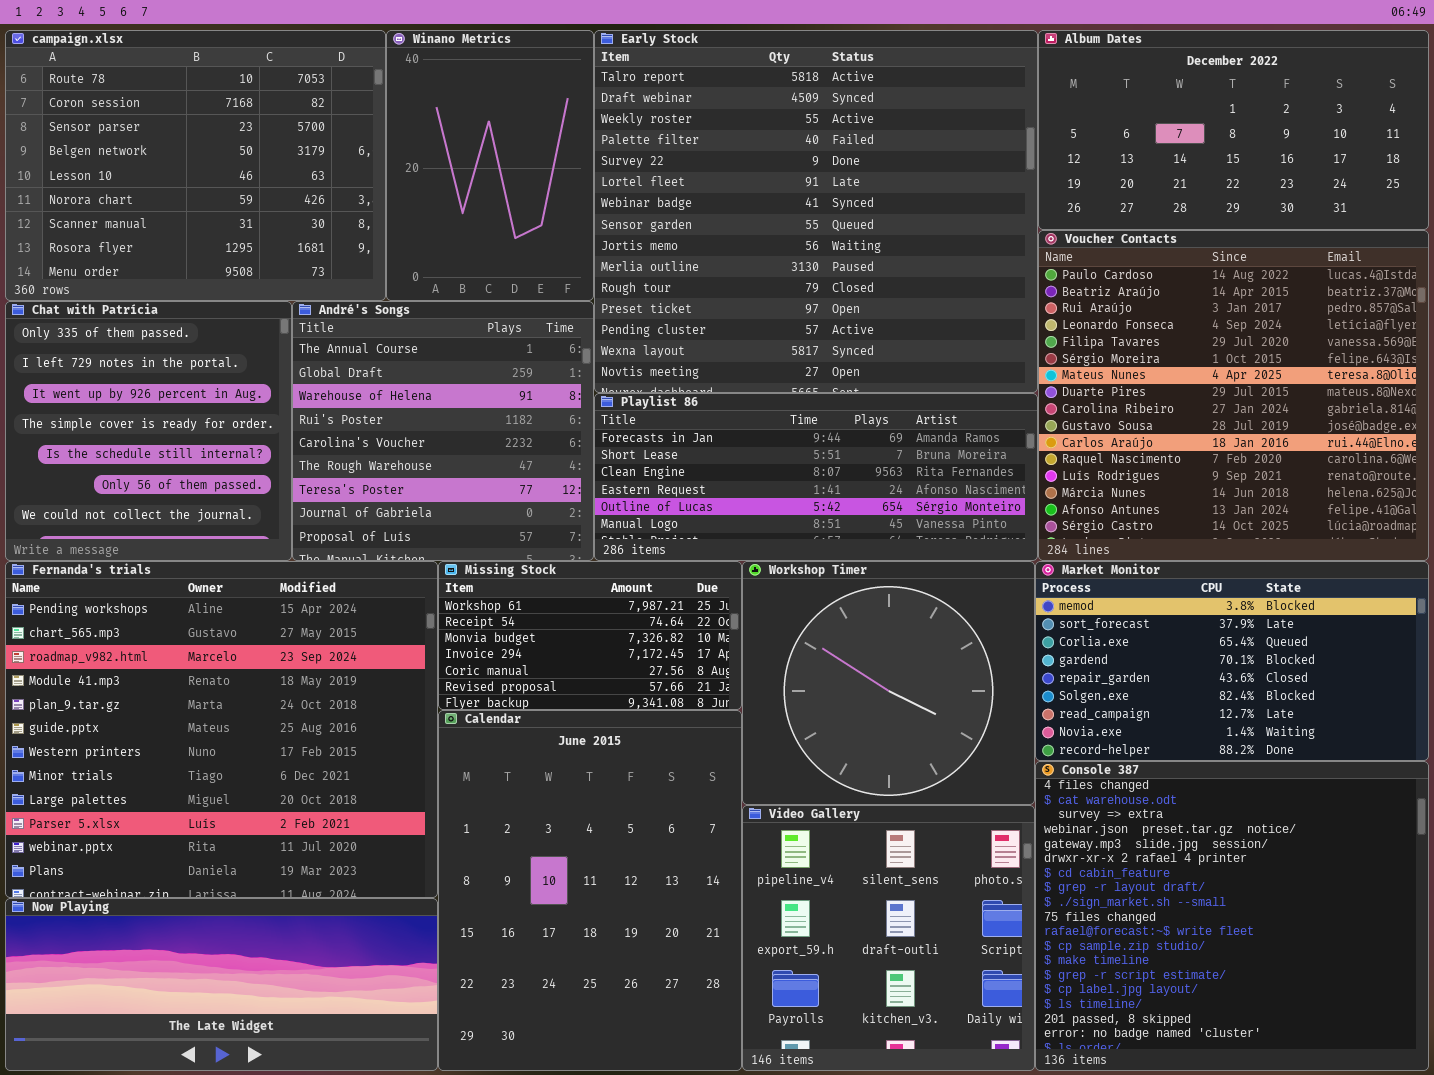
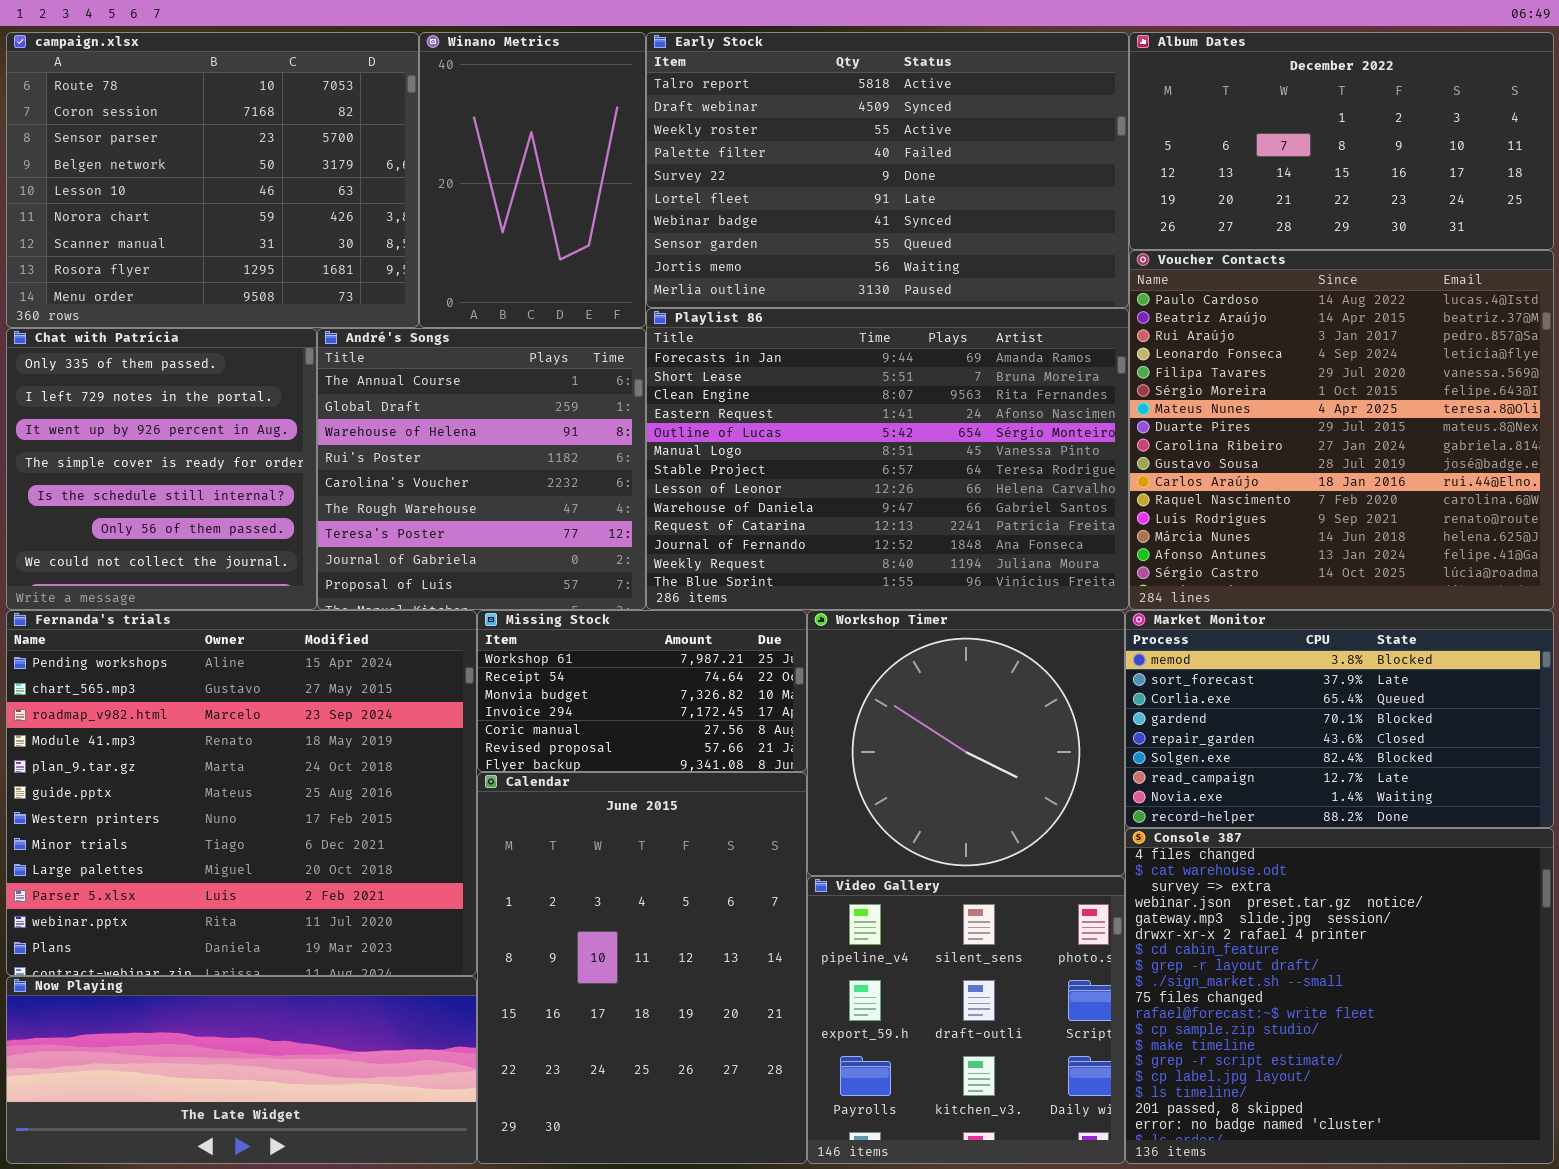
Early Stock: [594,30,1038,393] -> [646,32,1129,308], resized
Playlist 86: [594,393,1038,561] -> [646,308,1129,610], resized

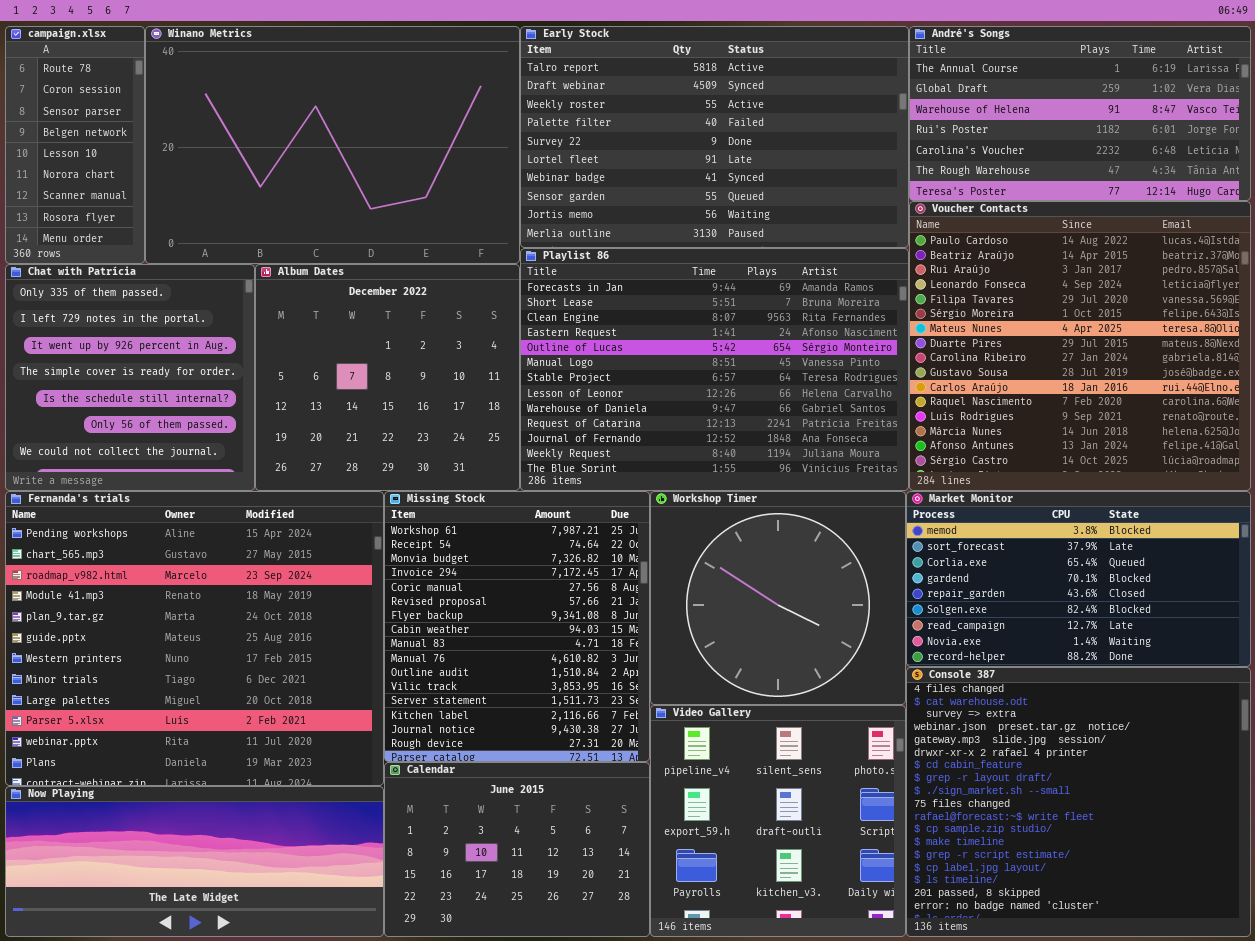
campaign.xlsx: [6,32,419,328] -> [5,26,145,264], resized
Winano Metrics: [419,32,646,328] -> [145,26,520,264], resized
Album Dates: [1129,32,1554,250] -> [255,264,520,491], moved, resized
André's Songs: [317,328,646,610] -> [909,26,1251,201], moved, resized
Missing Stock: [477,610,807,772] -> [384,491,650,762], resized
Calendar: [477,772,807,1164] -> [384,762,650,937], resized

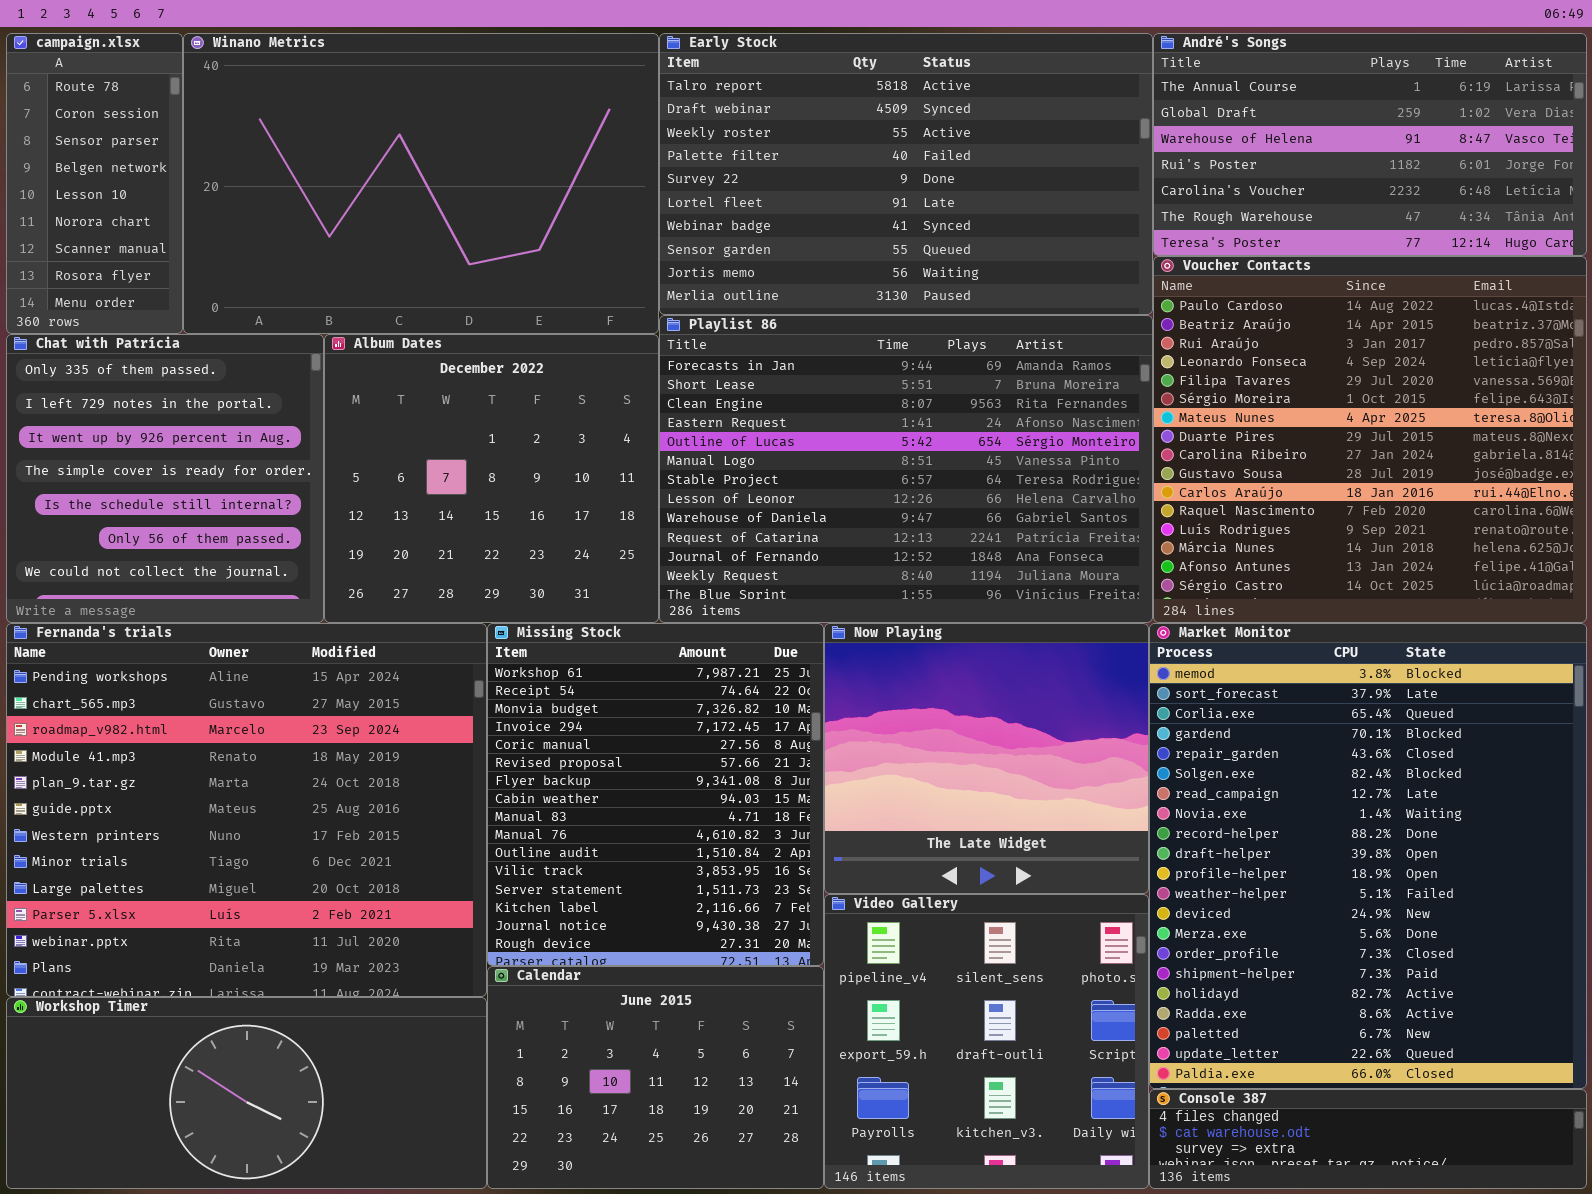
Workshop Timer: [650,491,906,705] -> [6,997,487,1189], moved, resized
Market Monitor: [906,491,1251,667] -> [1149,623,1587,1089], resized
Console 387: [906,667,1251,937] -> [1149,1089,1587,1189], resized
Now Playing: [5,786,384,937] -> [824,623,1149,894], moved, resized

